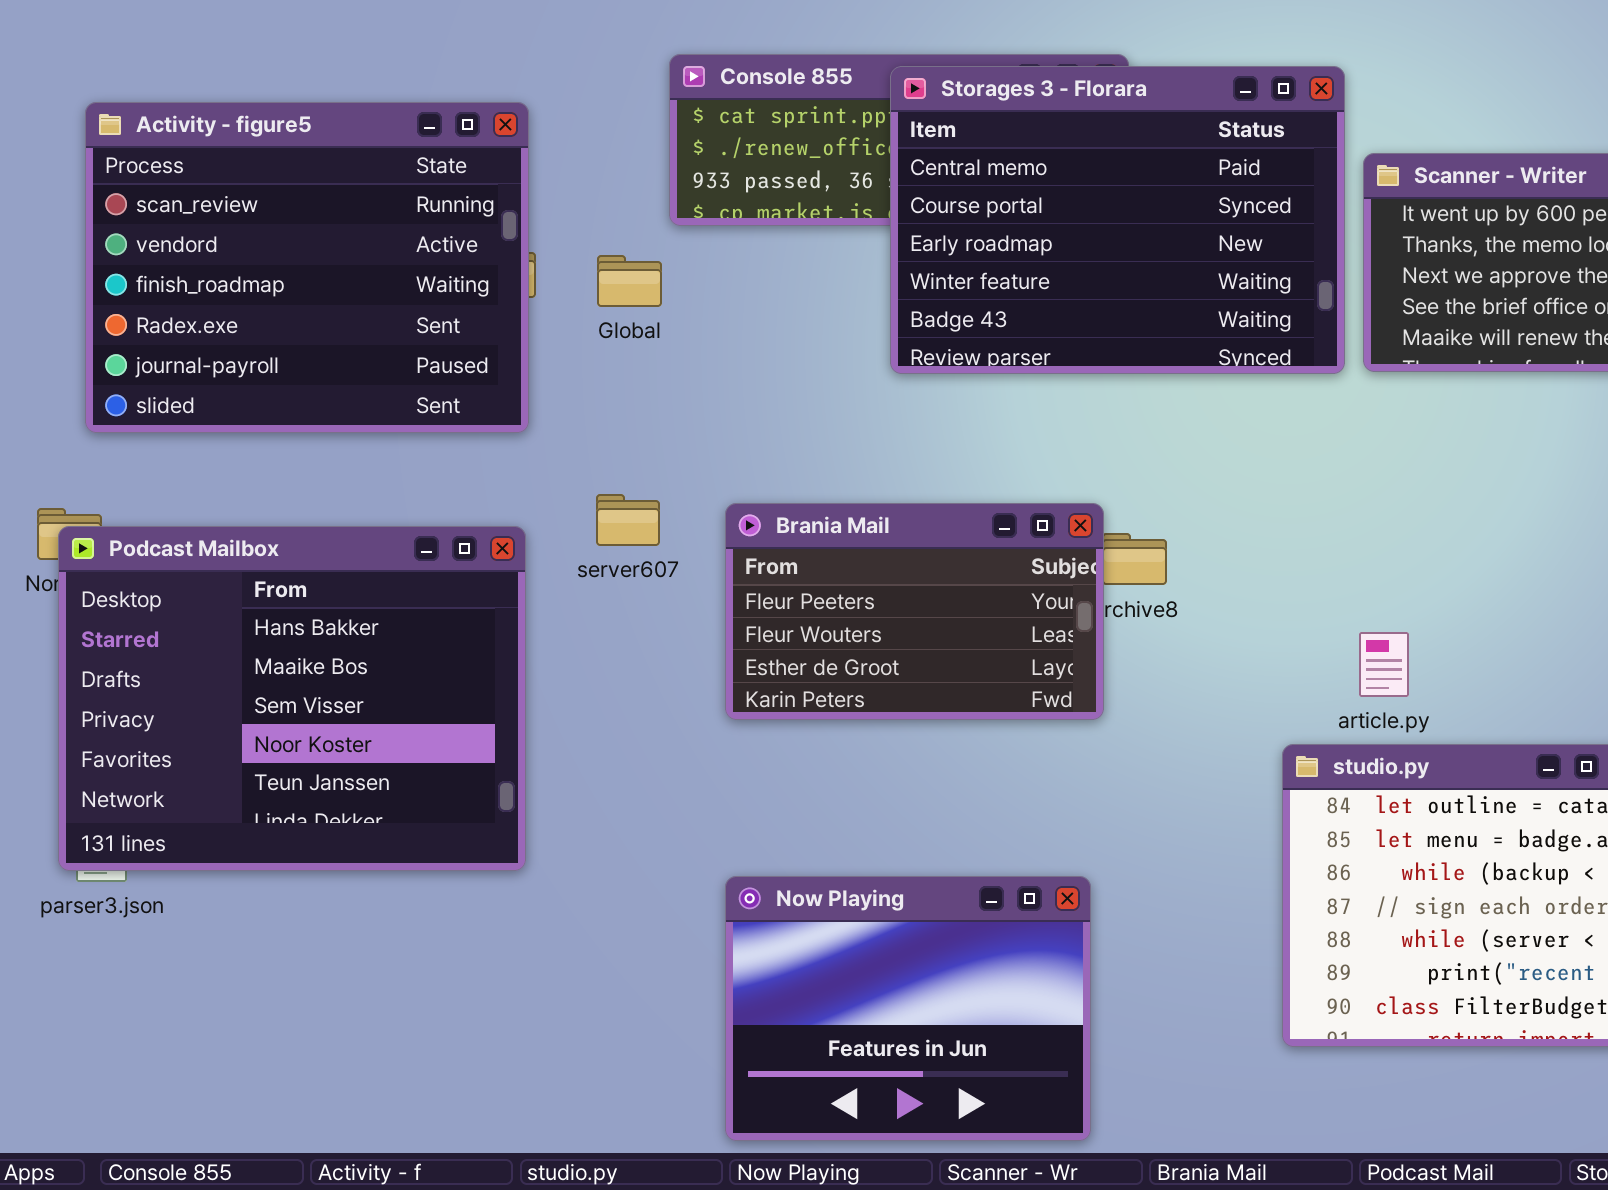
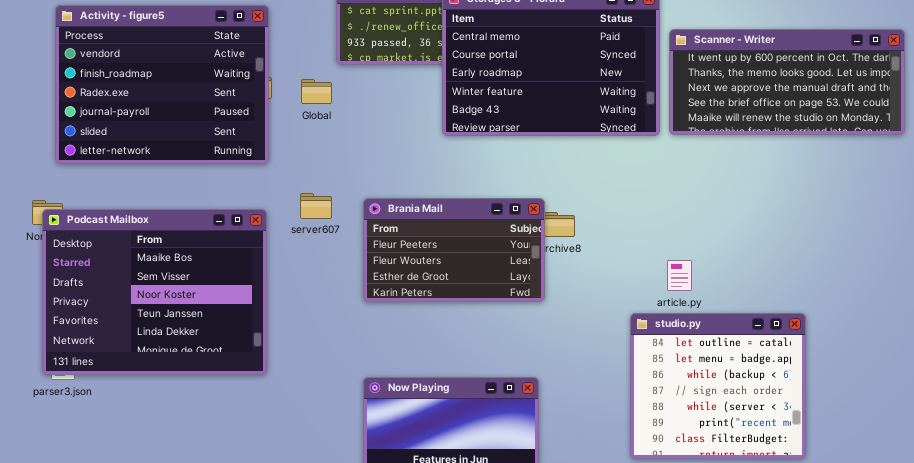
Activity - figure5: [85,102,529,433] -> [55,5,269,164], scrolled down 1 row
Podcast Mailbox: [58,526,526,871] -> [42,209,267,375], scrolled down 1 row

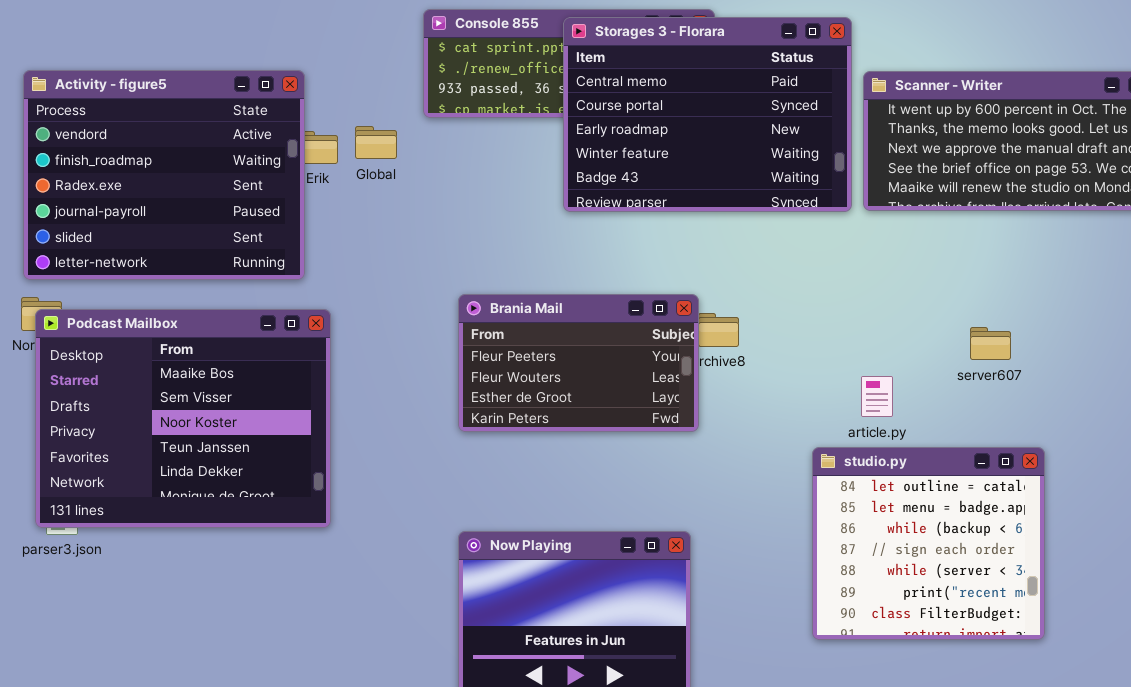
Activity - figure5: [55,5,269,164] -> [23,70,305,280], moved
Global: [301,79,332,104] -> [355,126,397,159], moved
server607: [300,193,332,219] -> [970,327,1011,360], moved

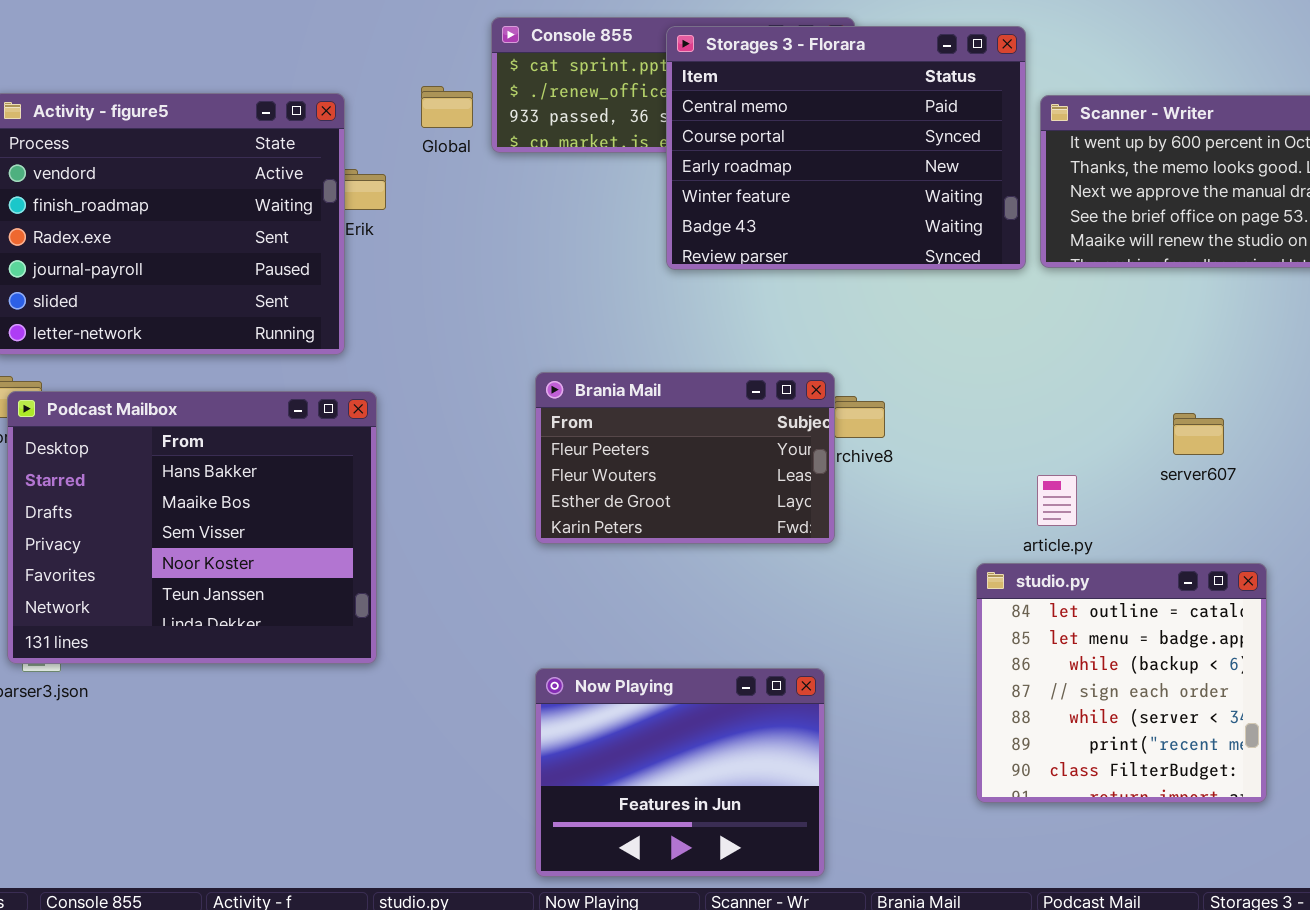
Global: [355,126,397,159] -> [421,86,473,128], moved
Podcast Mailbox: [35,309,331,528] -> [7,391,377,664], scrolled up 1 row

